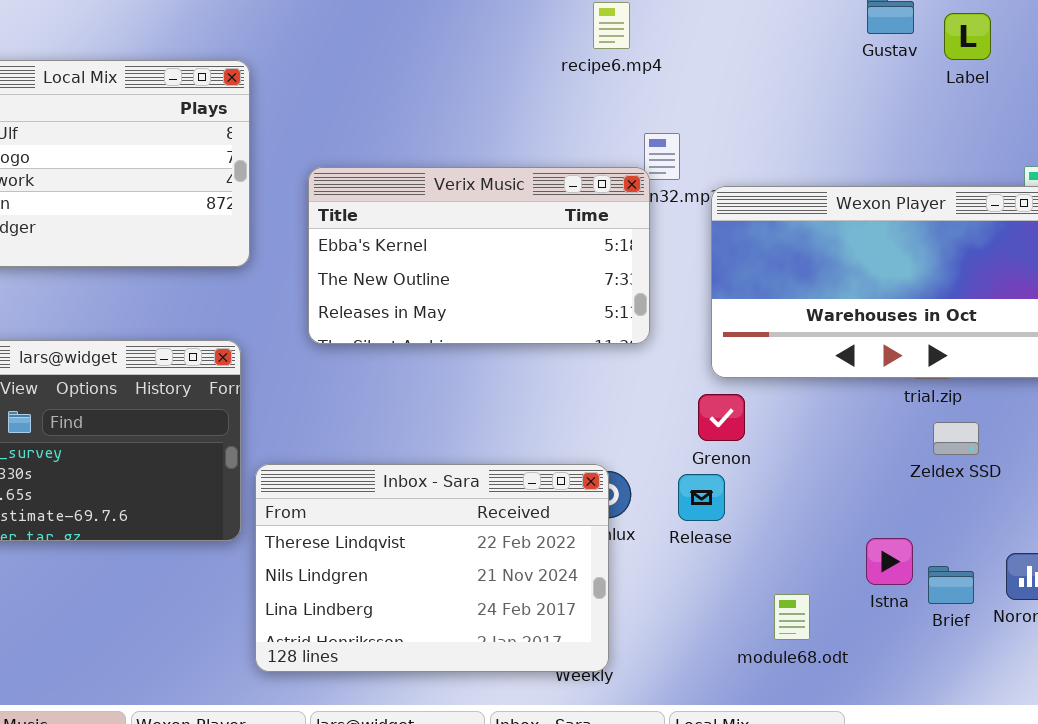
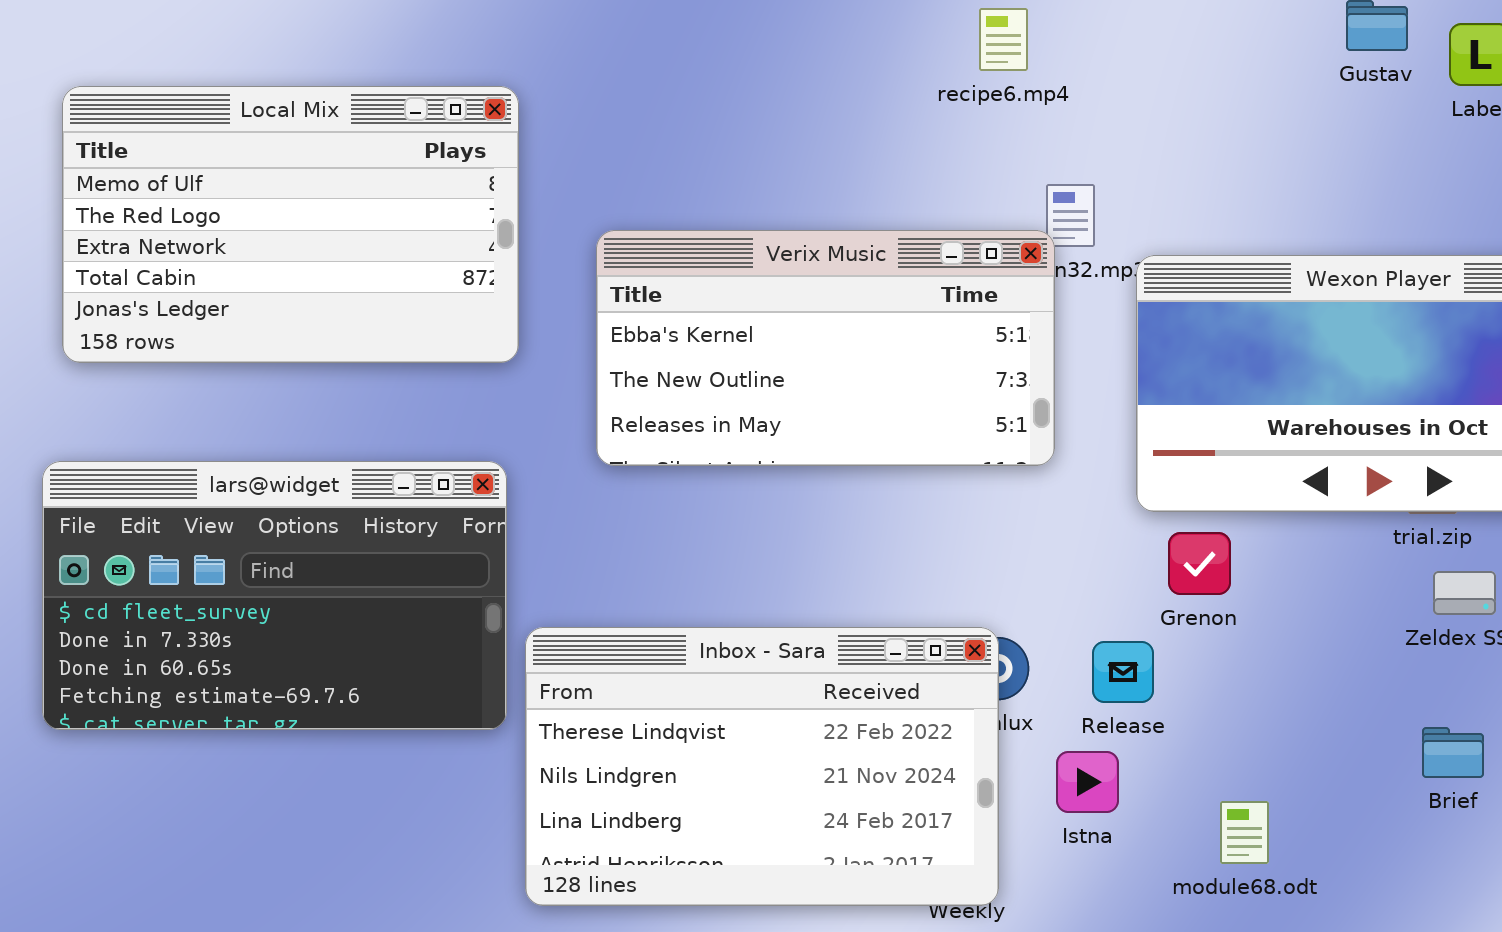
Grenon: [698,394,745,441] -> [1168,532,1231,595], moved
Istna: [866,538,913,585] -> [1056,751,1119,813], moved
Brief: [928,566,974,604] -> [1422,727,1484,778], moved

